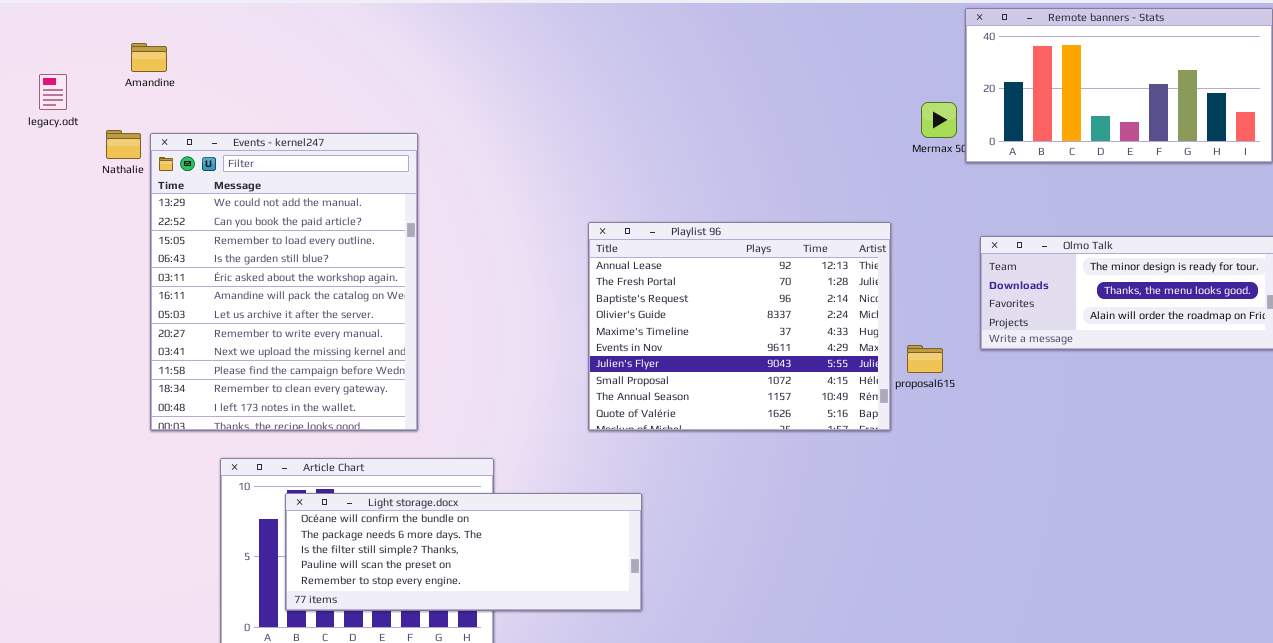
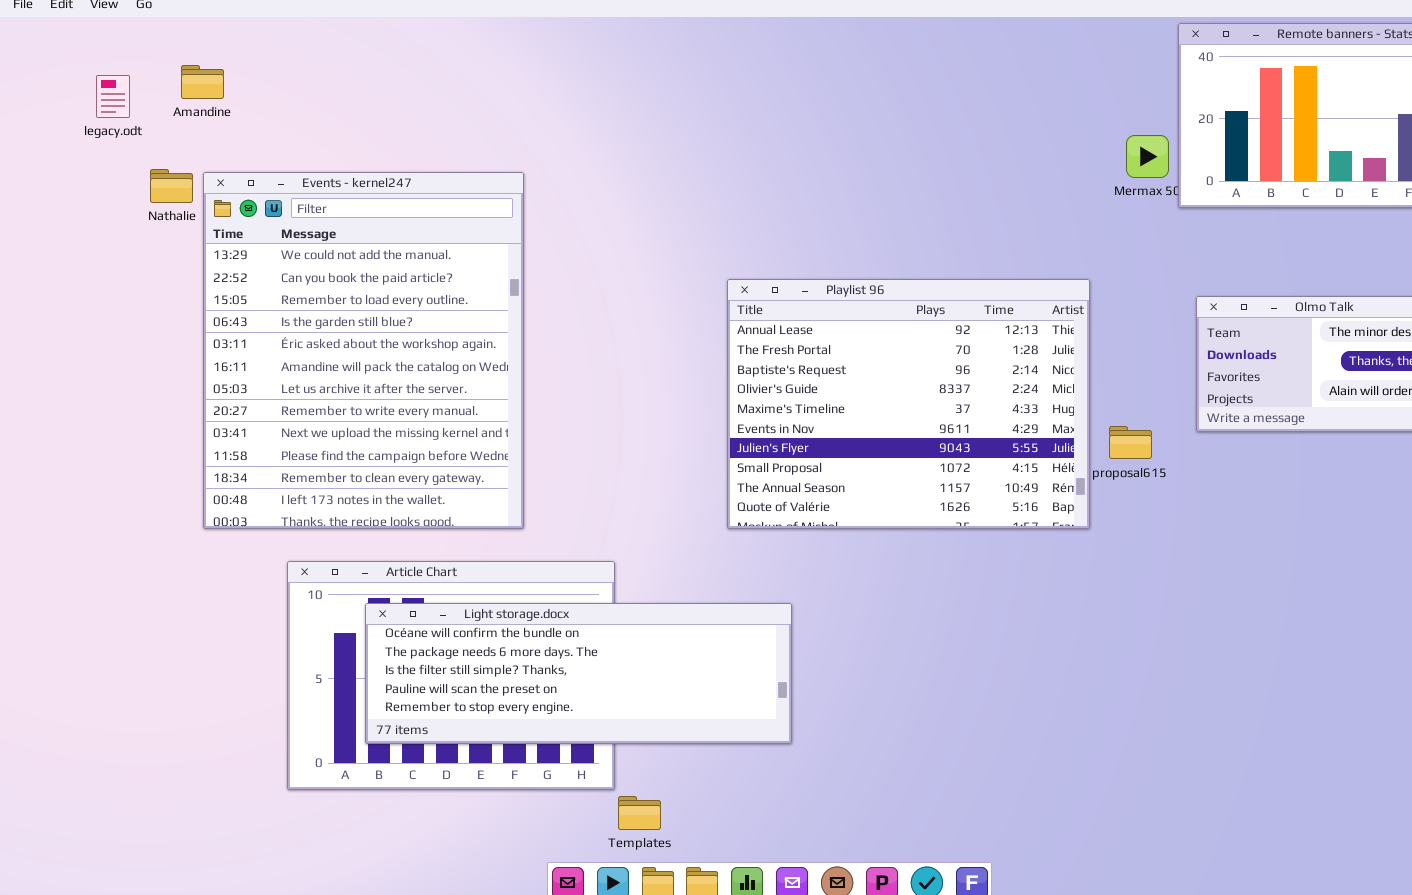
legacy.odt: [39,74,67,110] -> [96,75,130,118], moved

